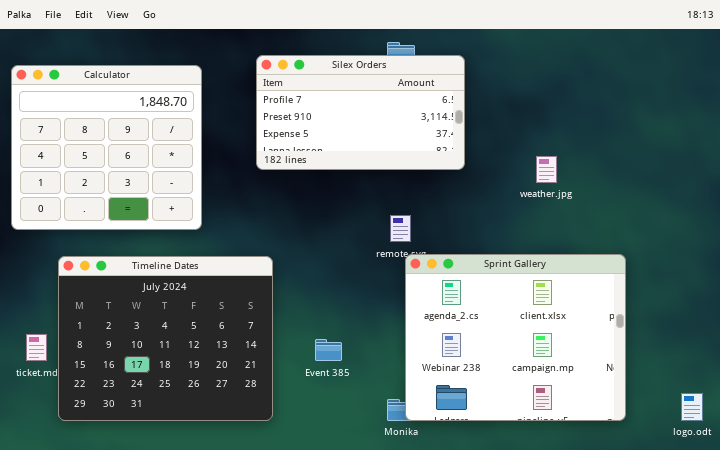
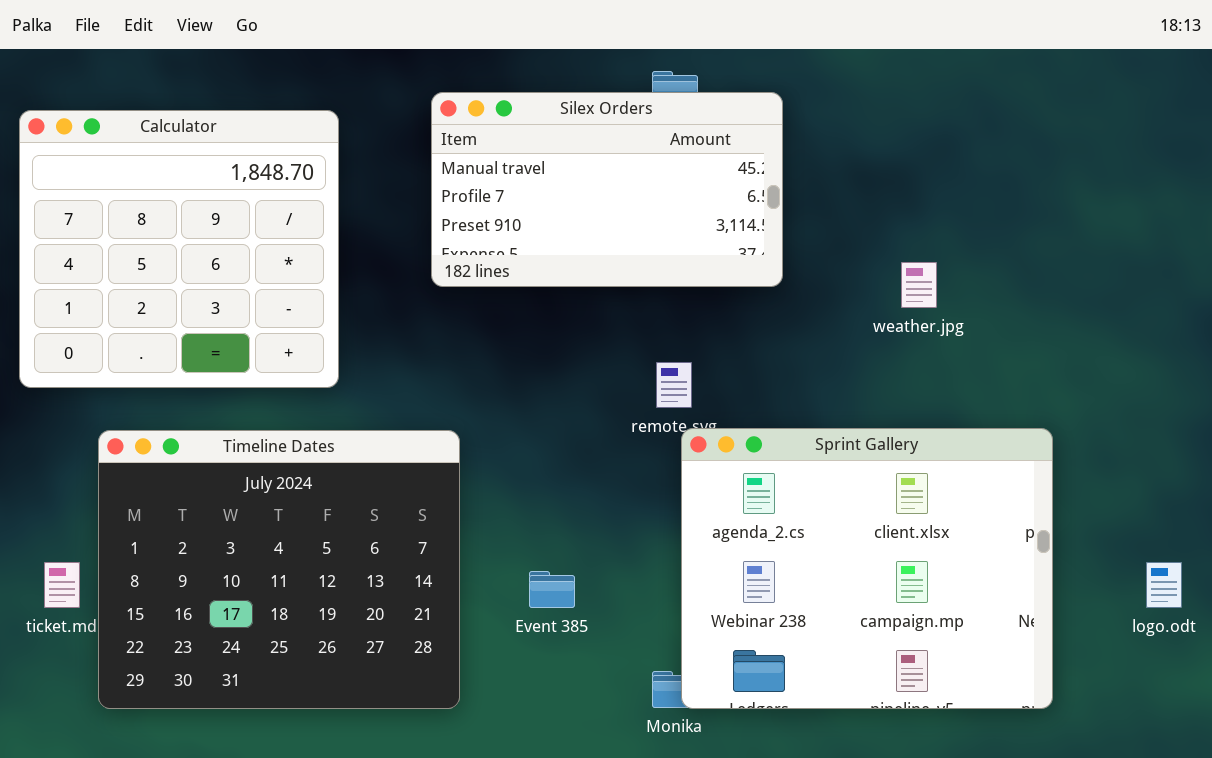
Silex Orders: [256,55,465,170] -> [431,92,783,287], scrolled up 1 row
logo.odt: [681,393,703,421] -> [1146,562,1182,608], moved

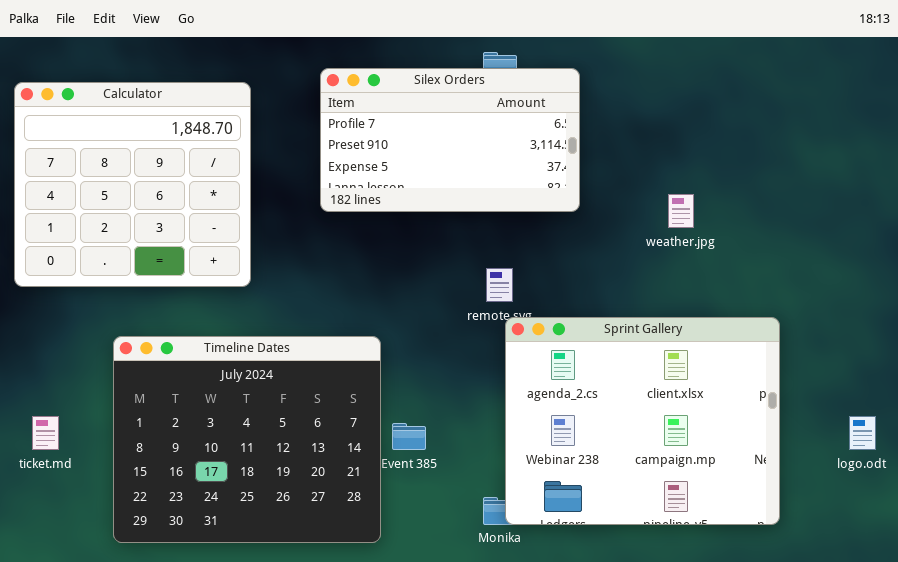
Silex Orders: [431,92,783,287] -> [320,68,580,212], scrolled down 1 row
Timeline Dates: [98,430,460,709] -> [113,336,381,543], moved

